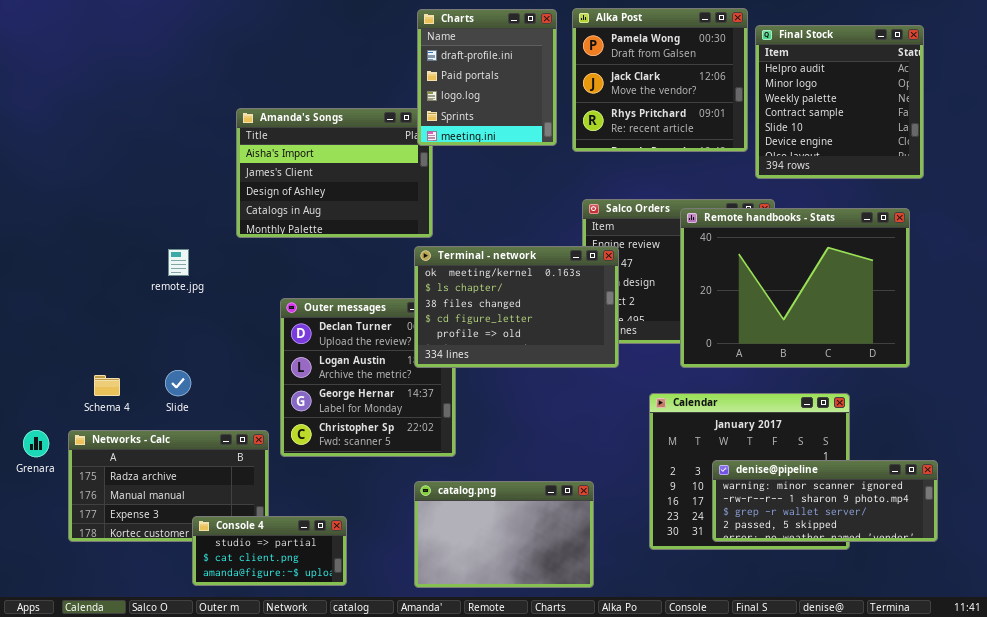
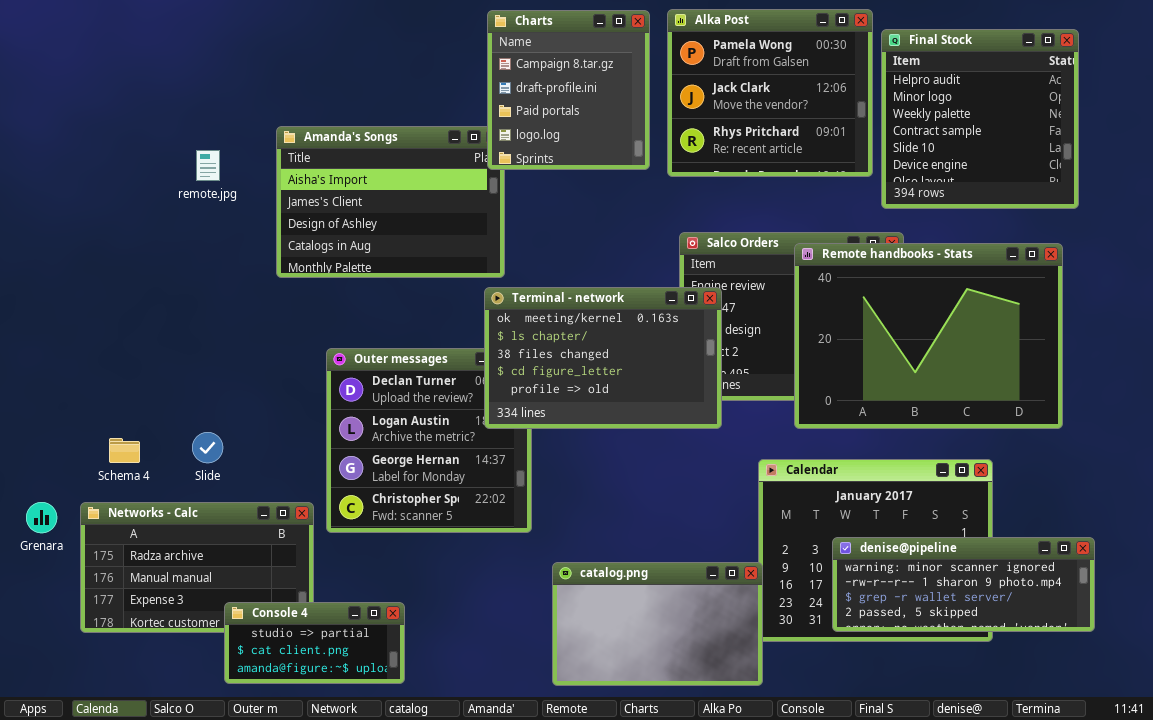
Charts: [417,9,557,146] -> [487,10,650,170], scrolled up 1 row
remote.jpg: [168,249,189,276] -> [196,150,220,181], moved
catalog.png: [414,481,594,588] -> [552,562,763,686], moved

